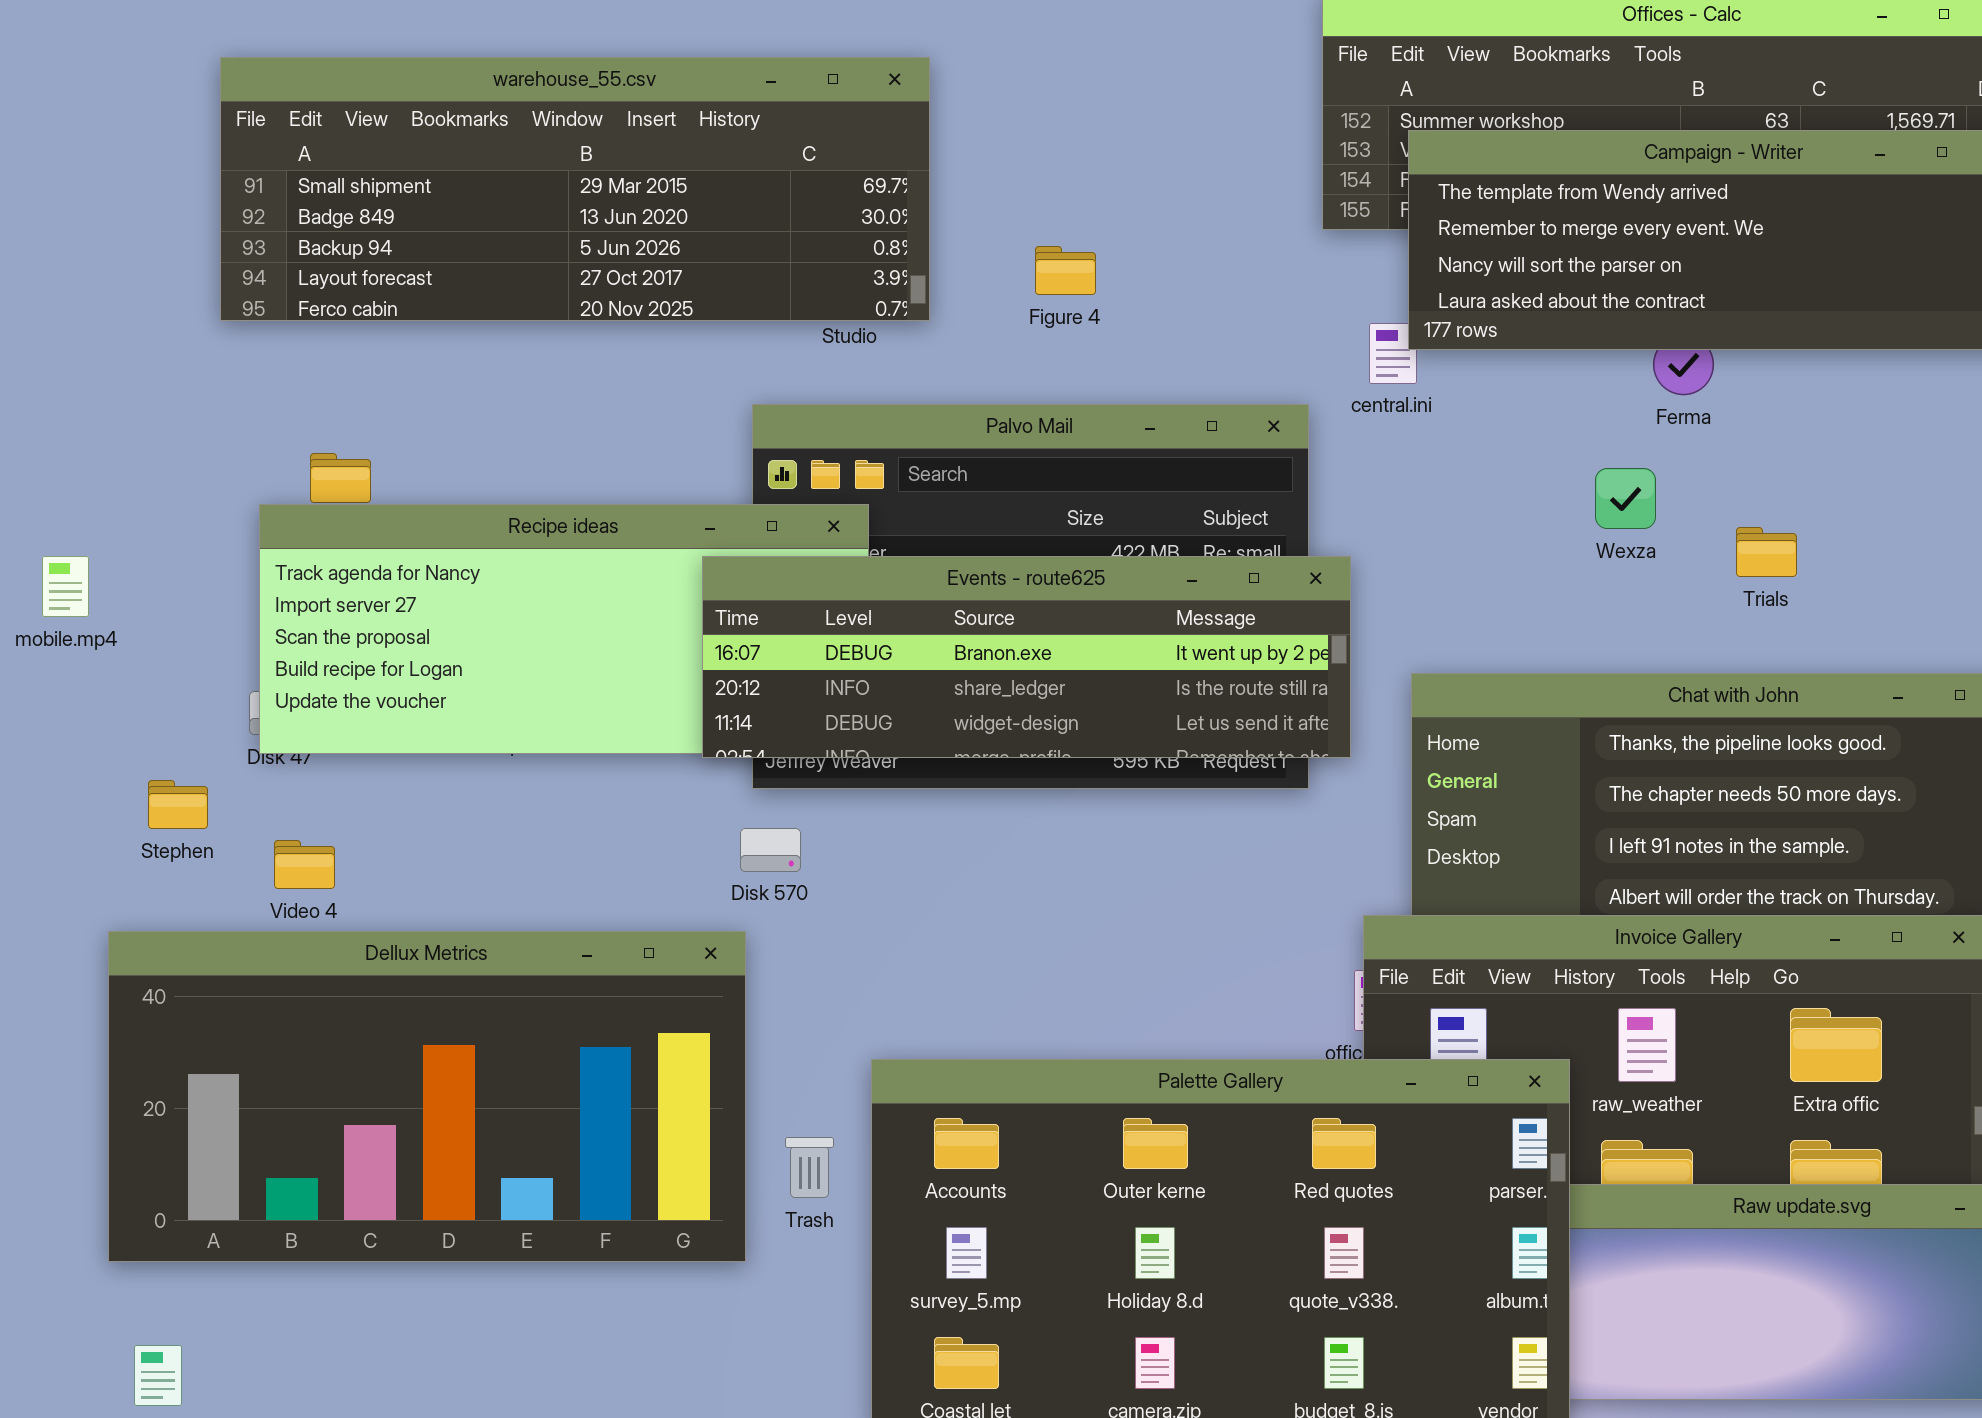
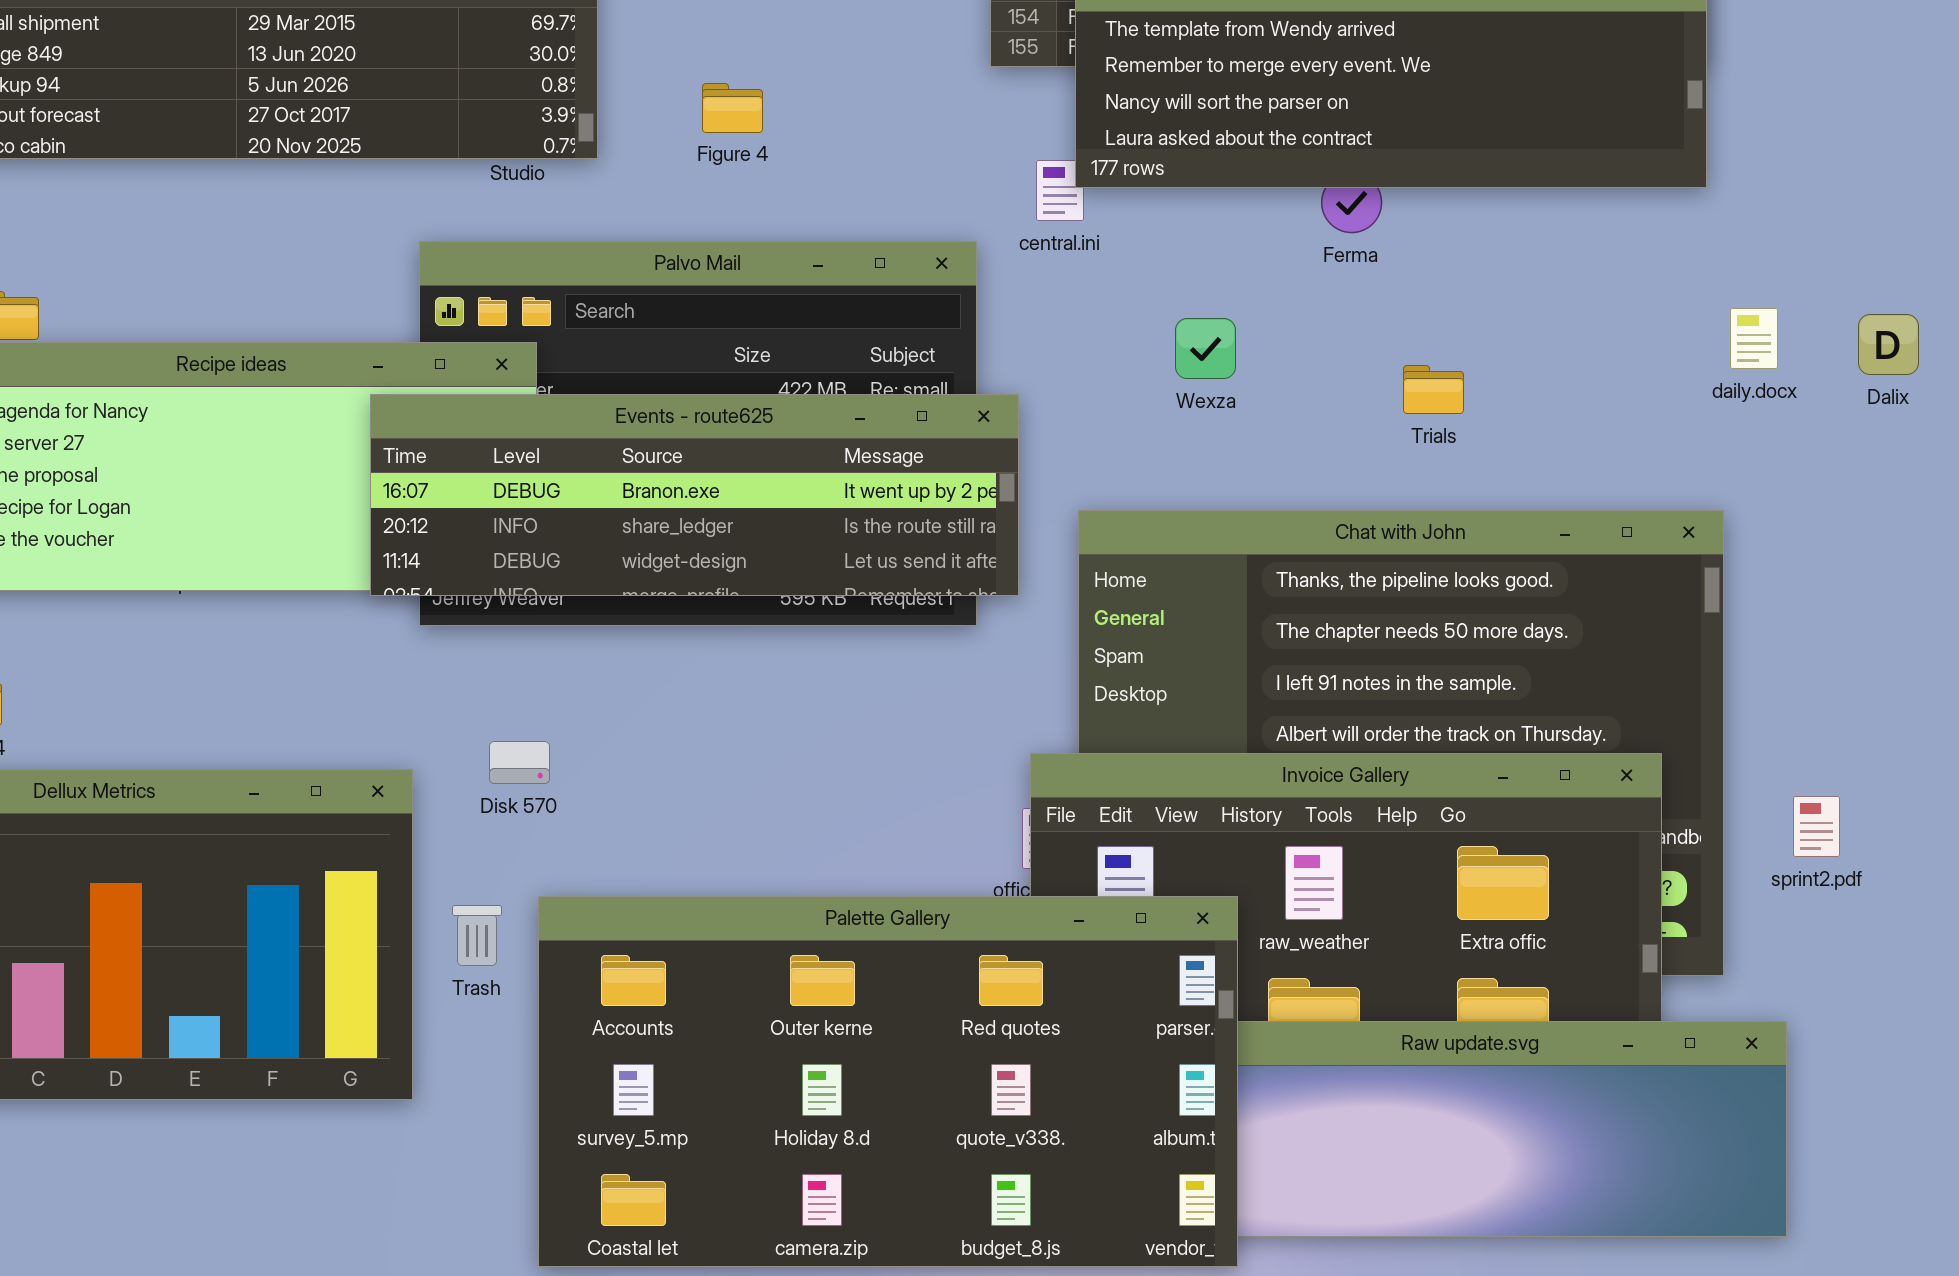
Wexza: [1595,468,1656,529] -> [1175,318,1236,379], moved
Disk 570: [740,828,801,872] -> [489,741,550,784], moved
Trash: [785,1137,834,1198] -> [452,905,502,966], moved

